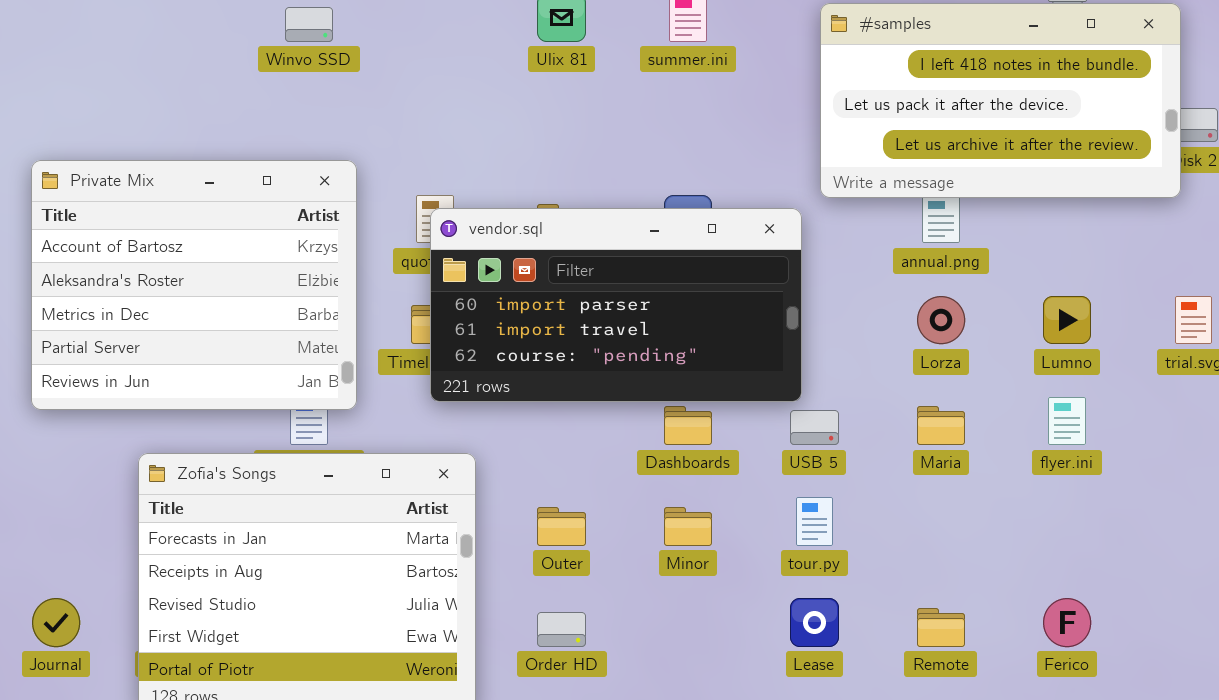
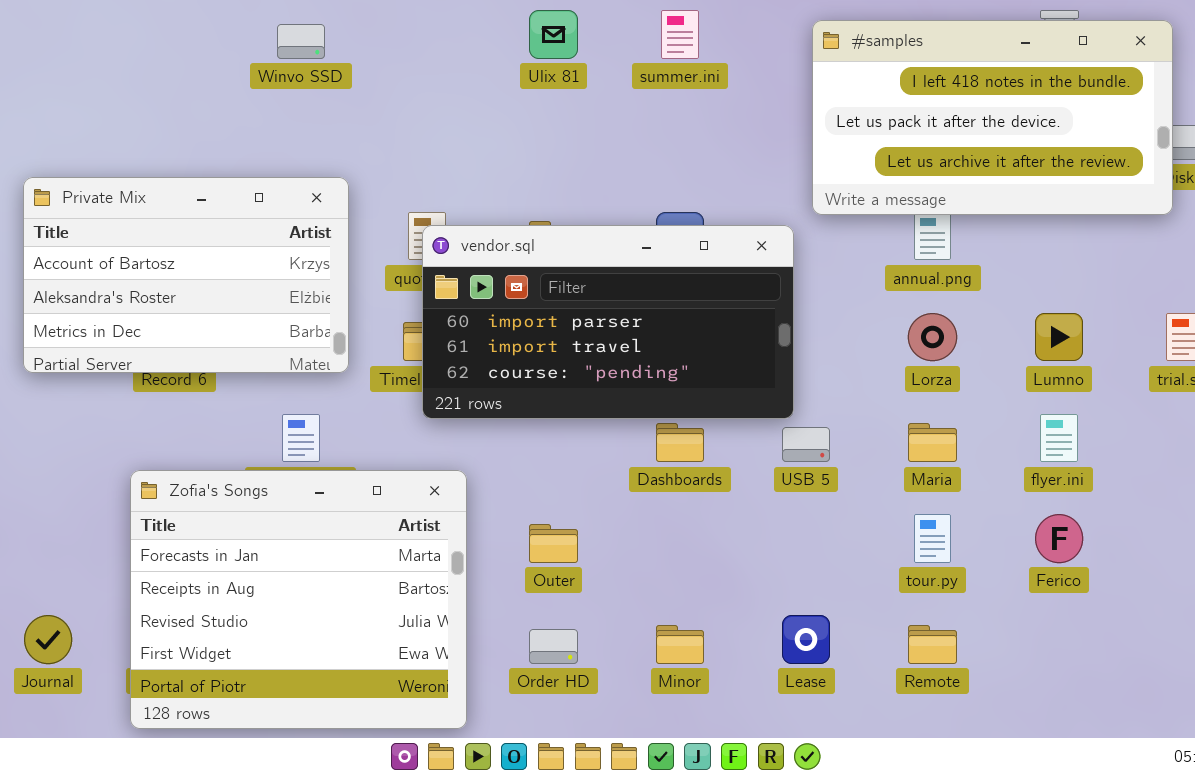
Private Mix: [31,160,357,410] -> [23,177,349,373], resized
tour.py: [796,497,833,546] -> [914,514,951,563], moved
Minor: [664,507,712,546] -> [656,625,704,664], moved
Ferico: [1043,598,1091,647] -> [1035,514,1083,563], moved

